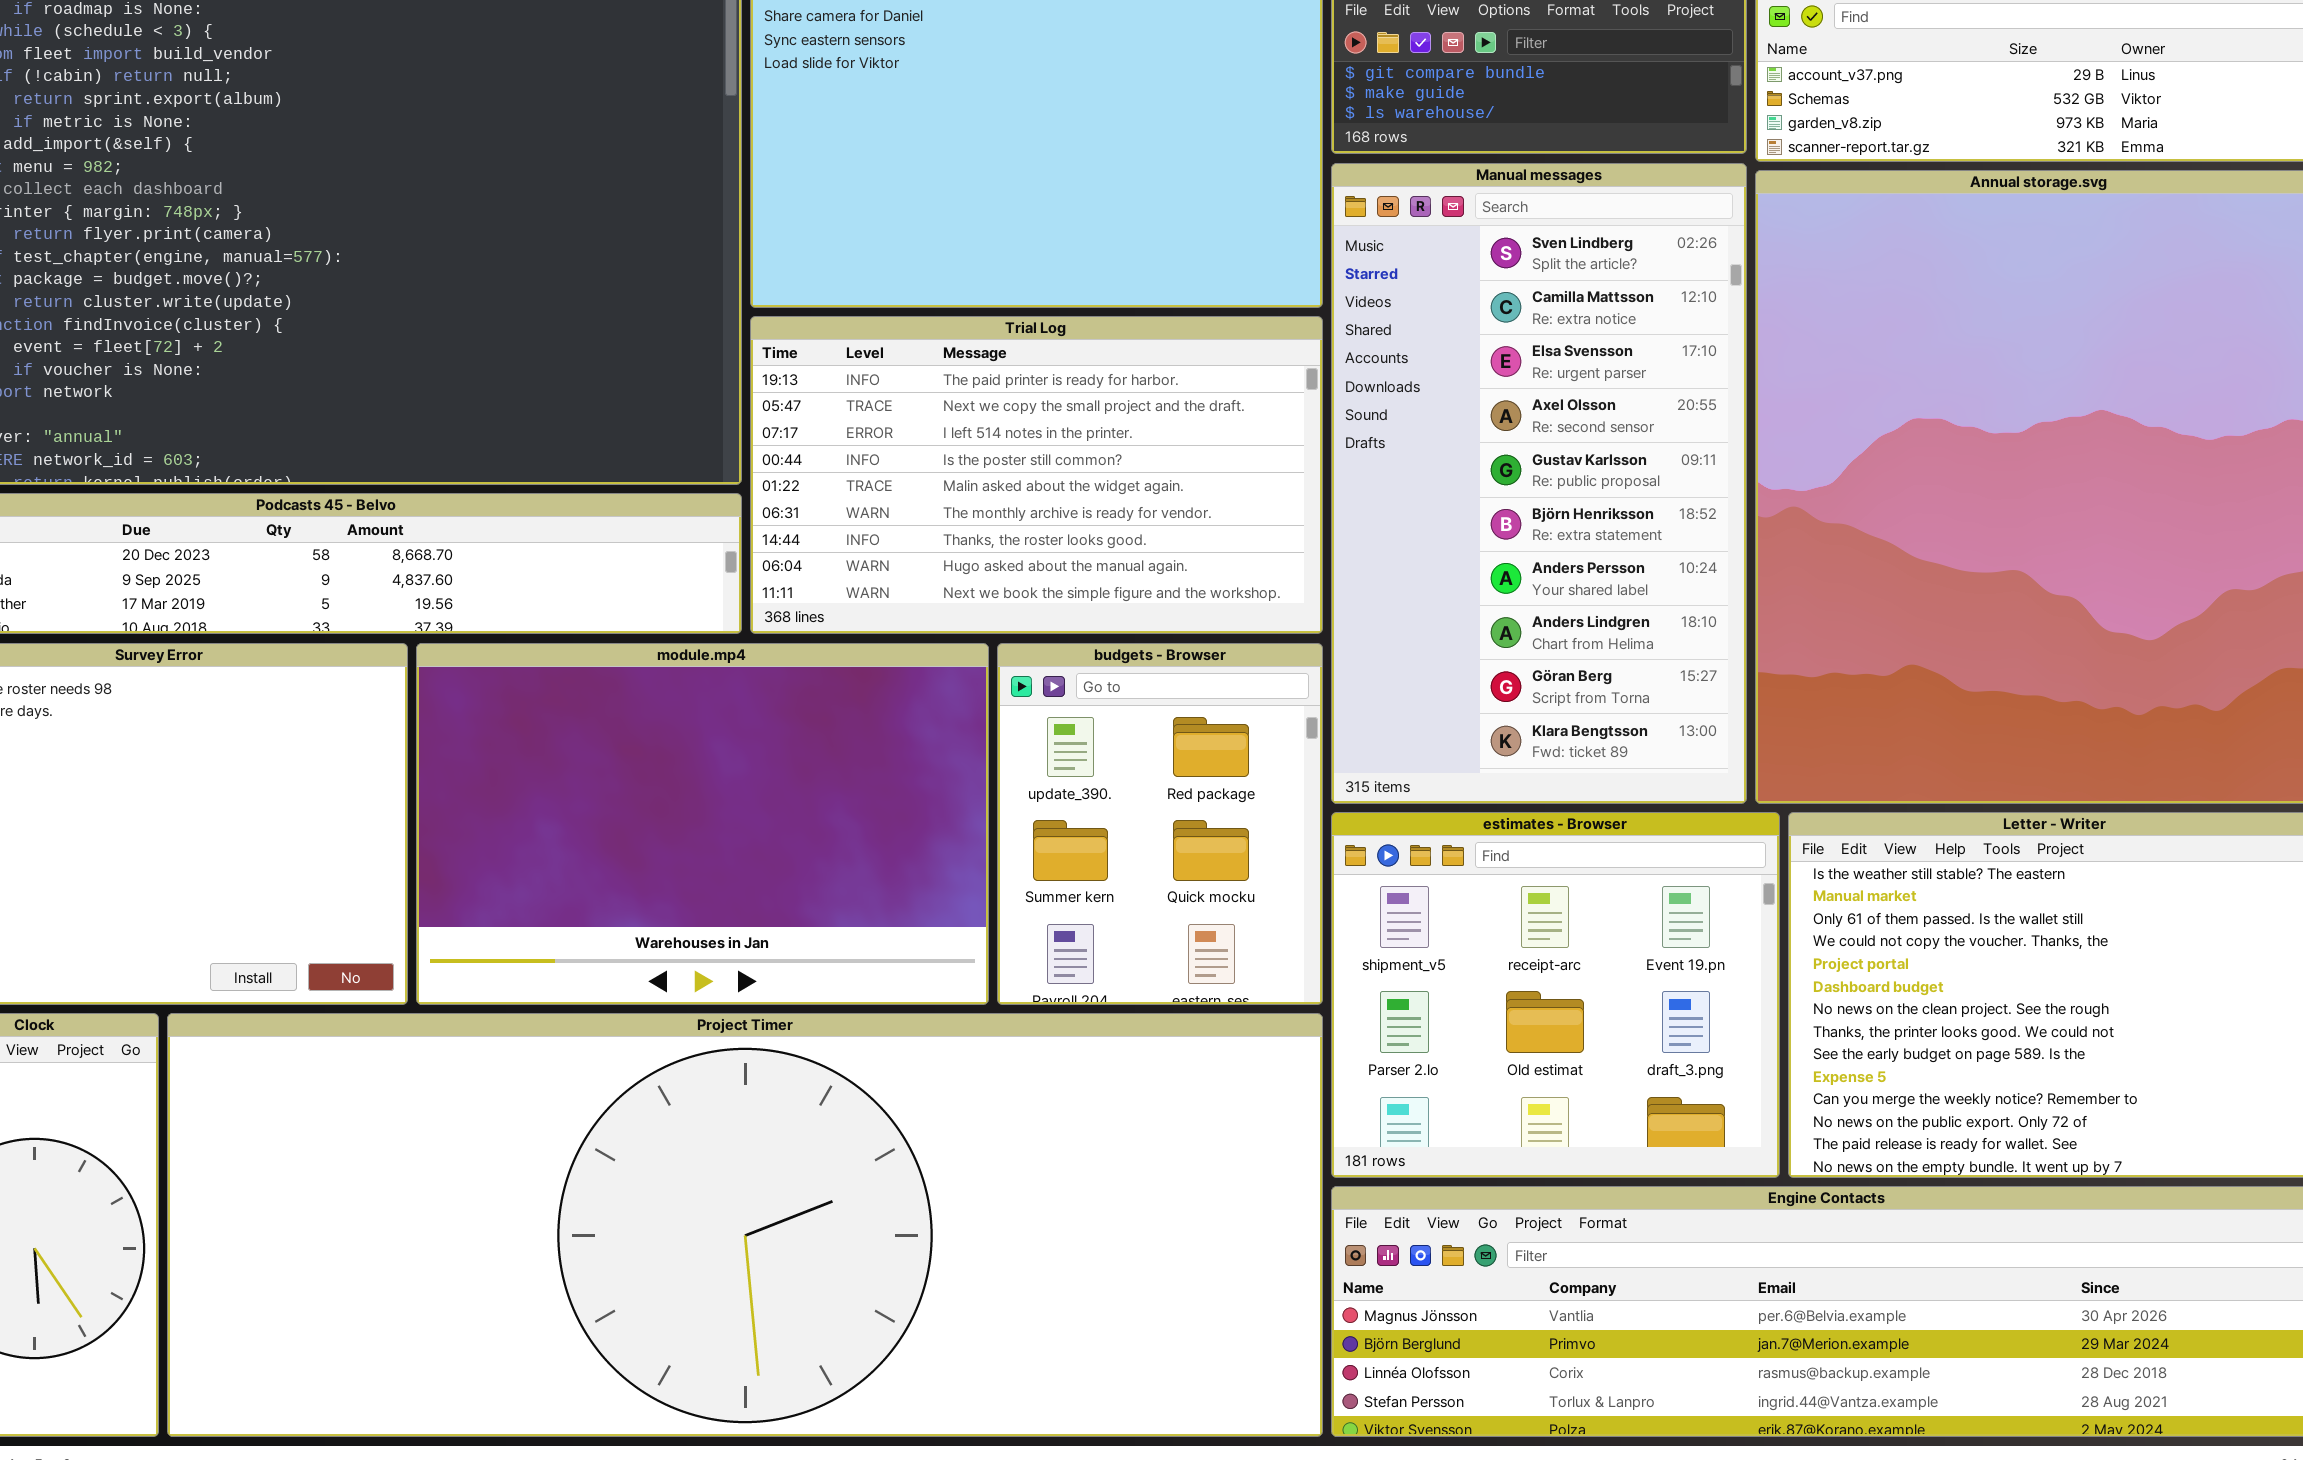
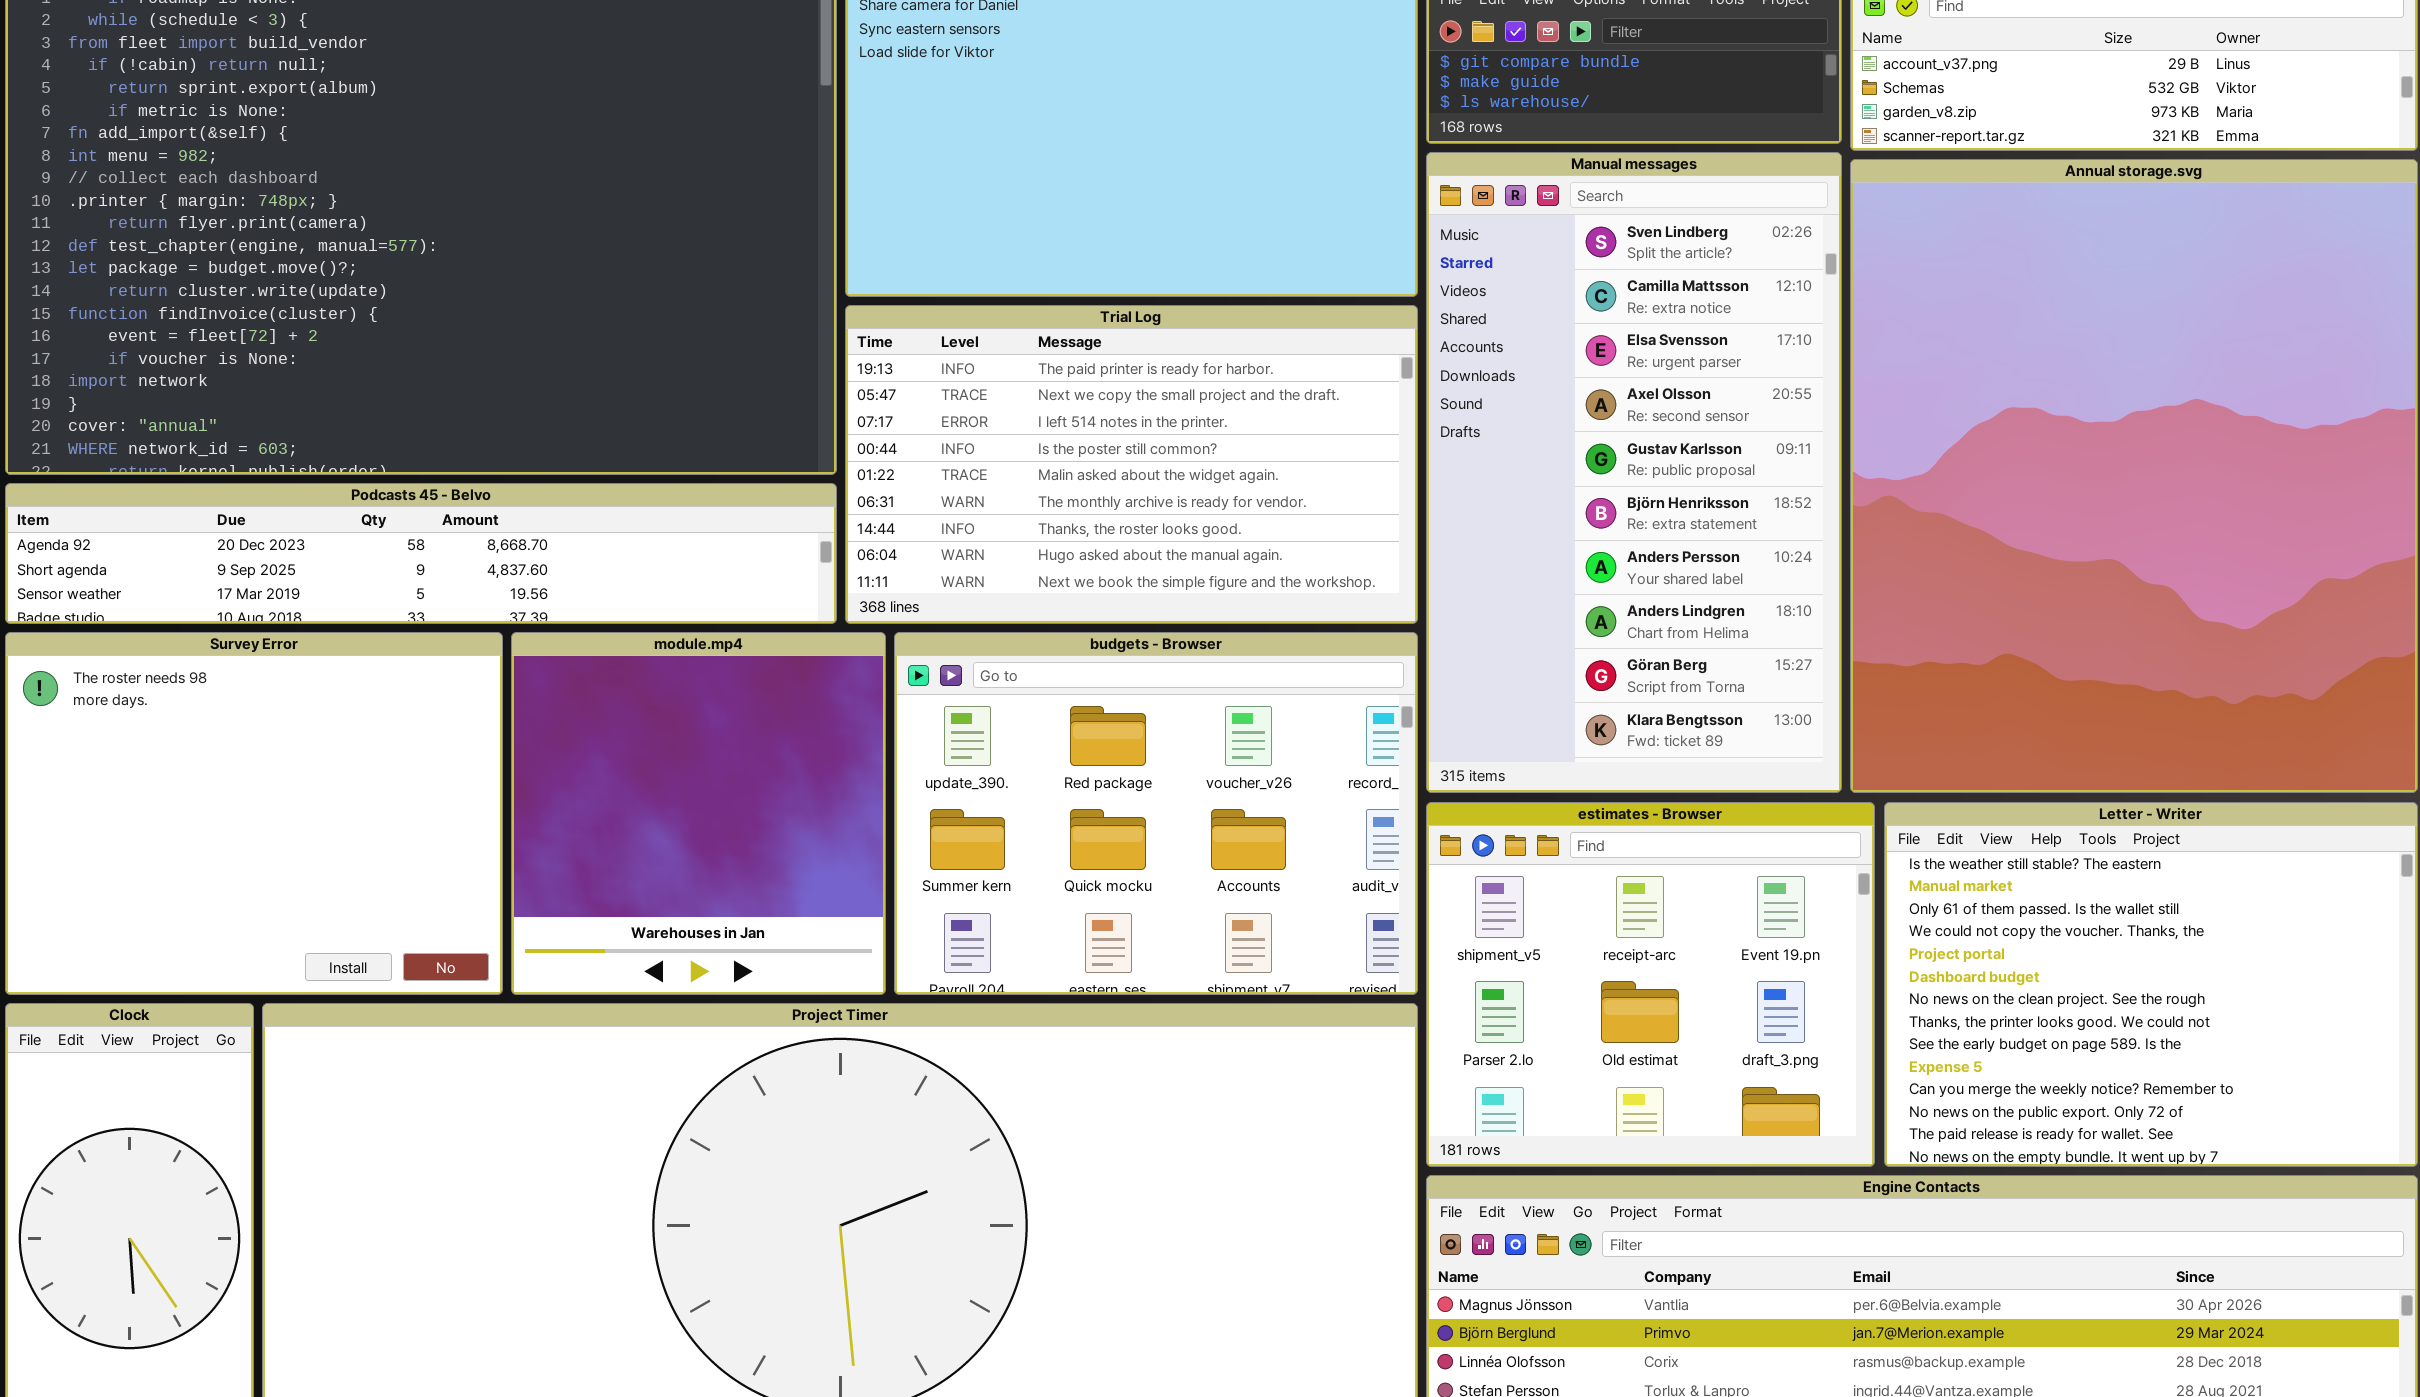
module.mp4: [416,643,989,1005] -> [511,632,886,995], resized
budgets - Browser: [997,643,1323,1005] -> [894,632,1418,995], resized

